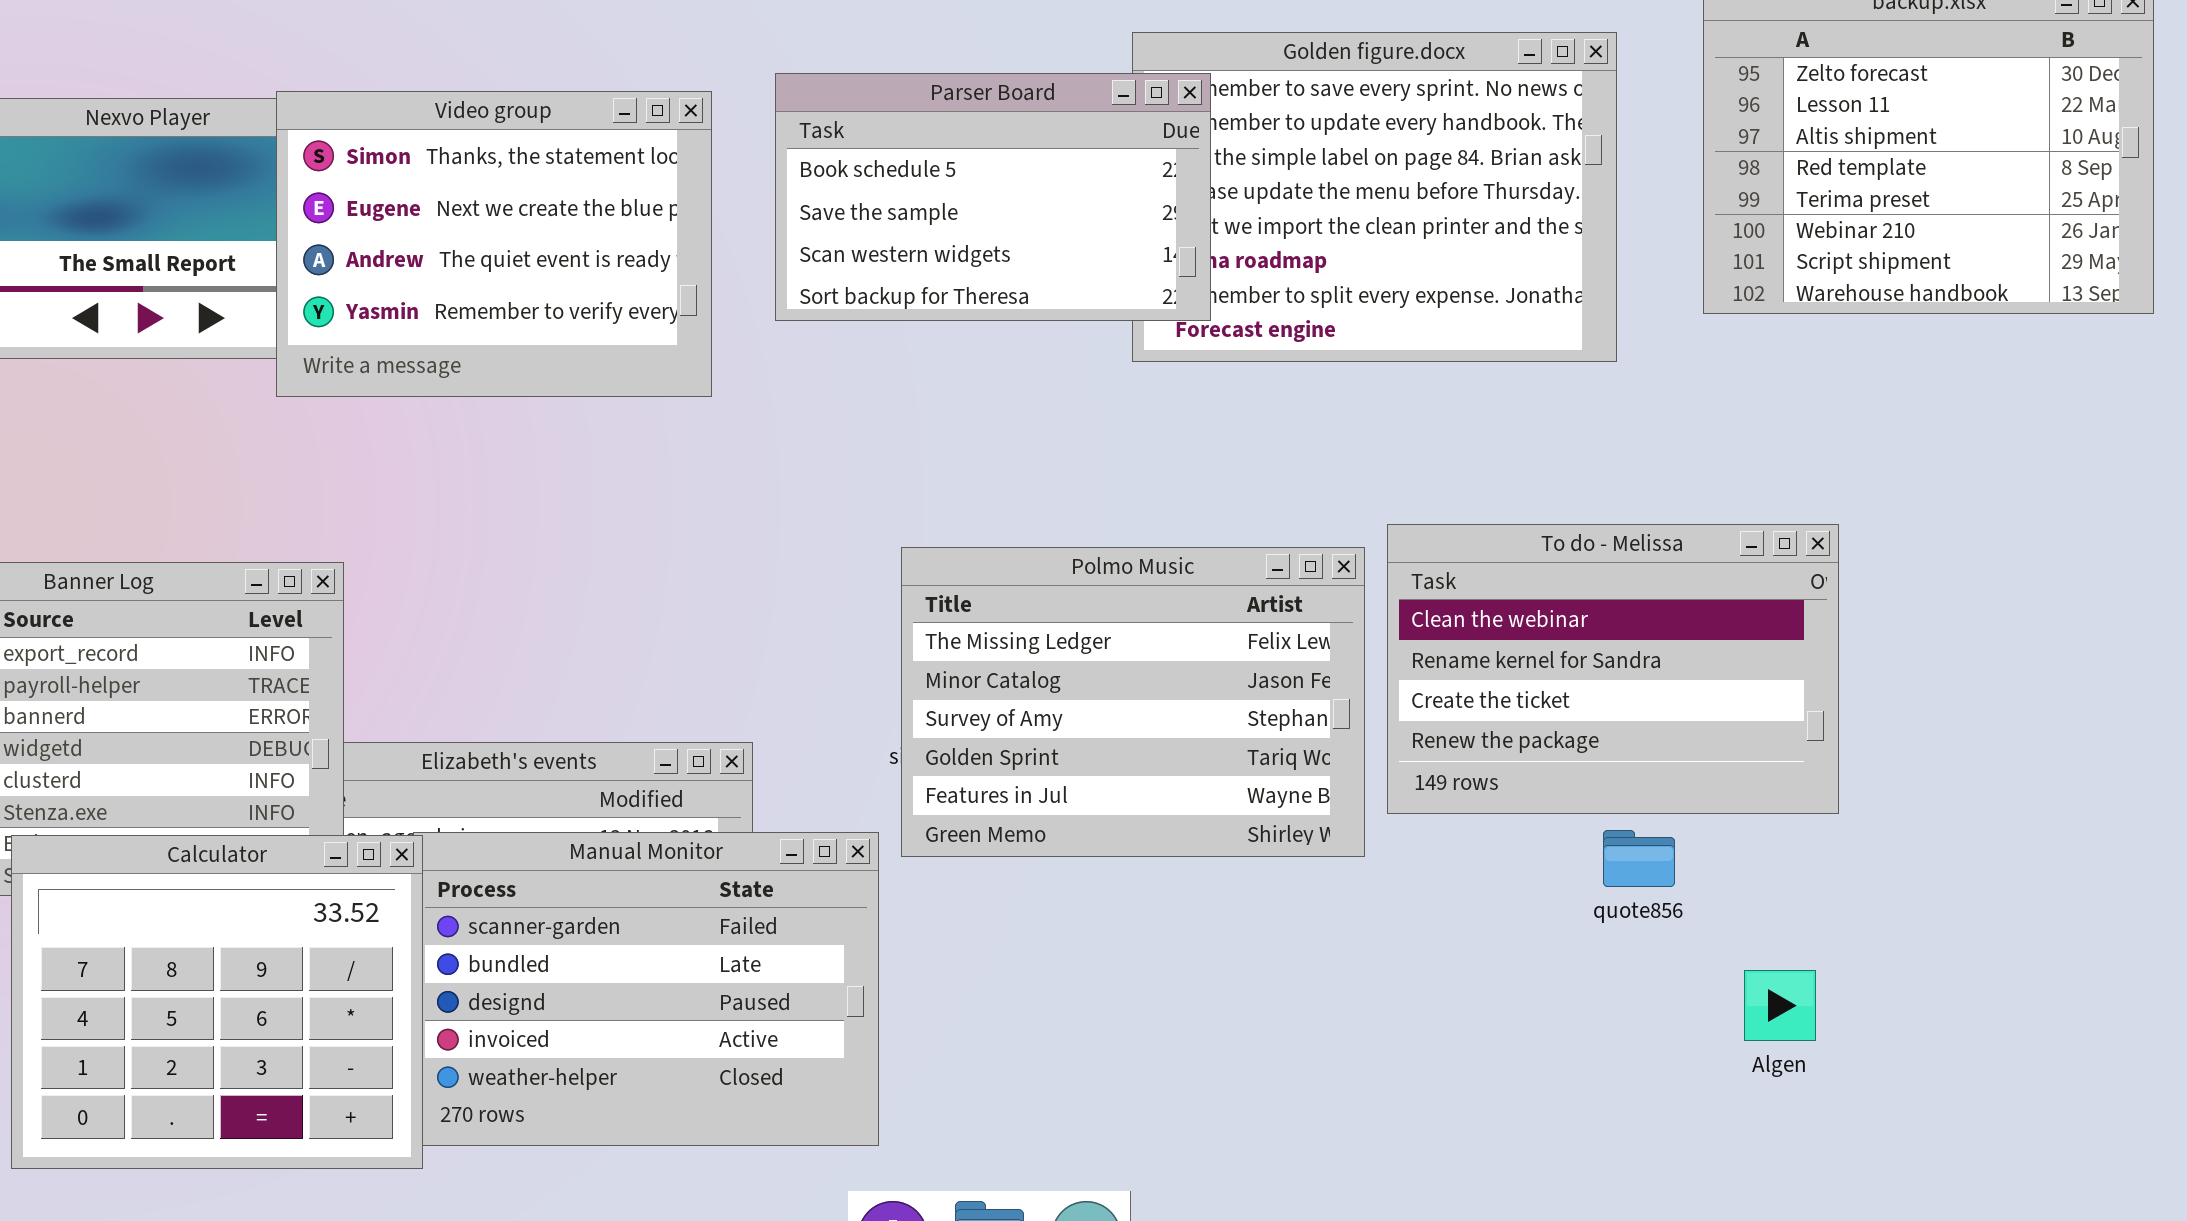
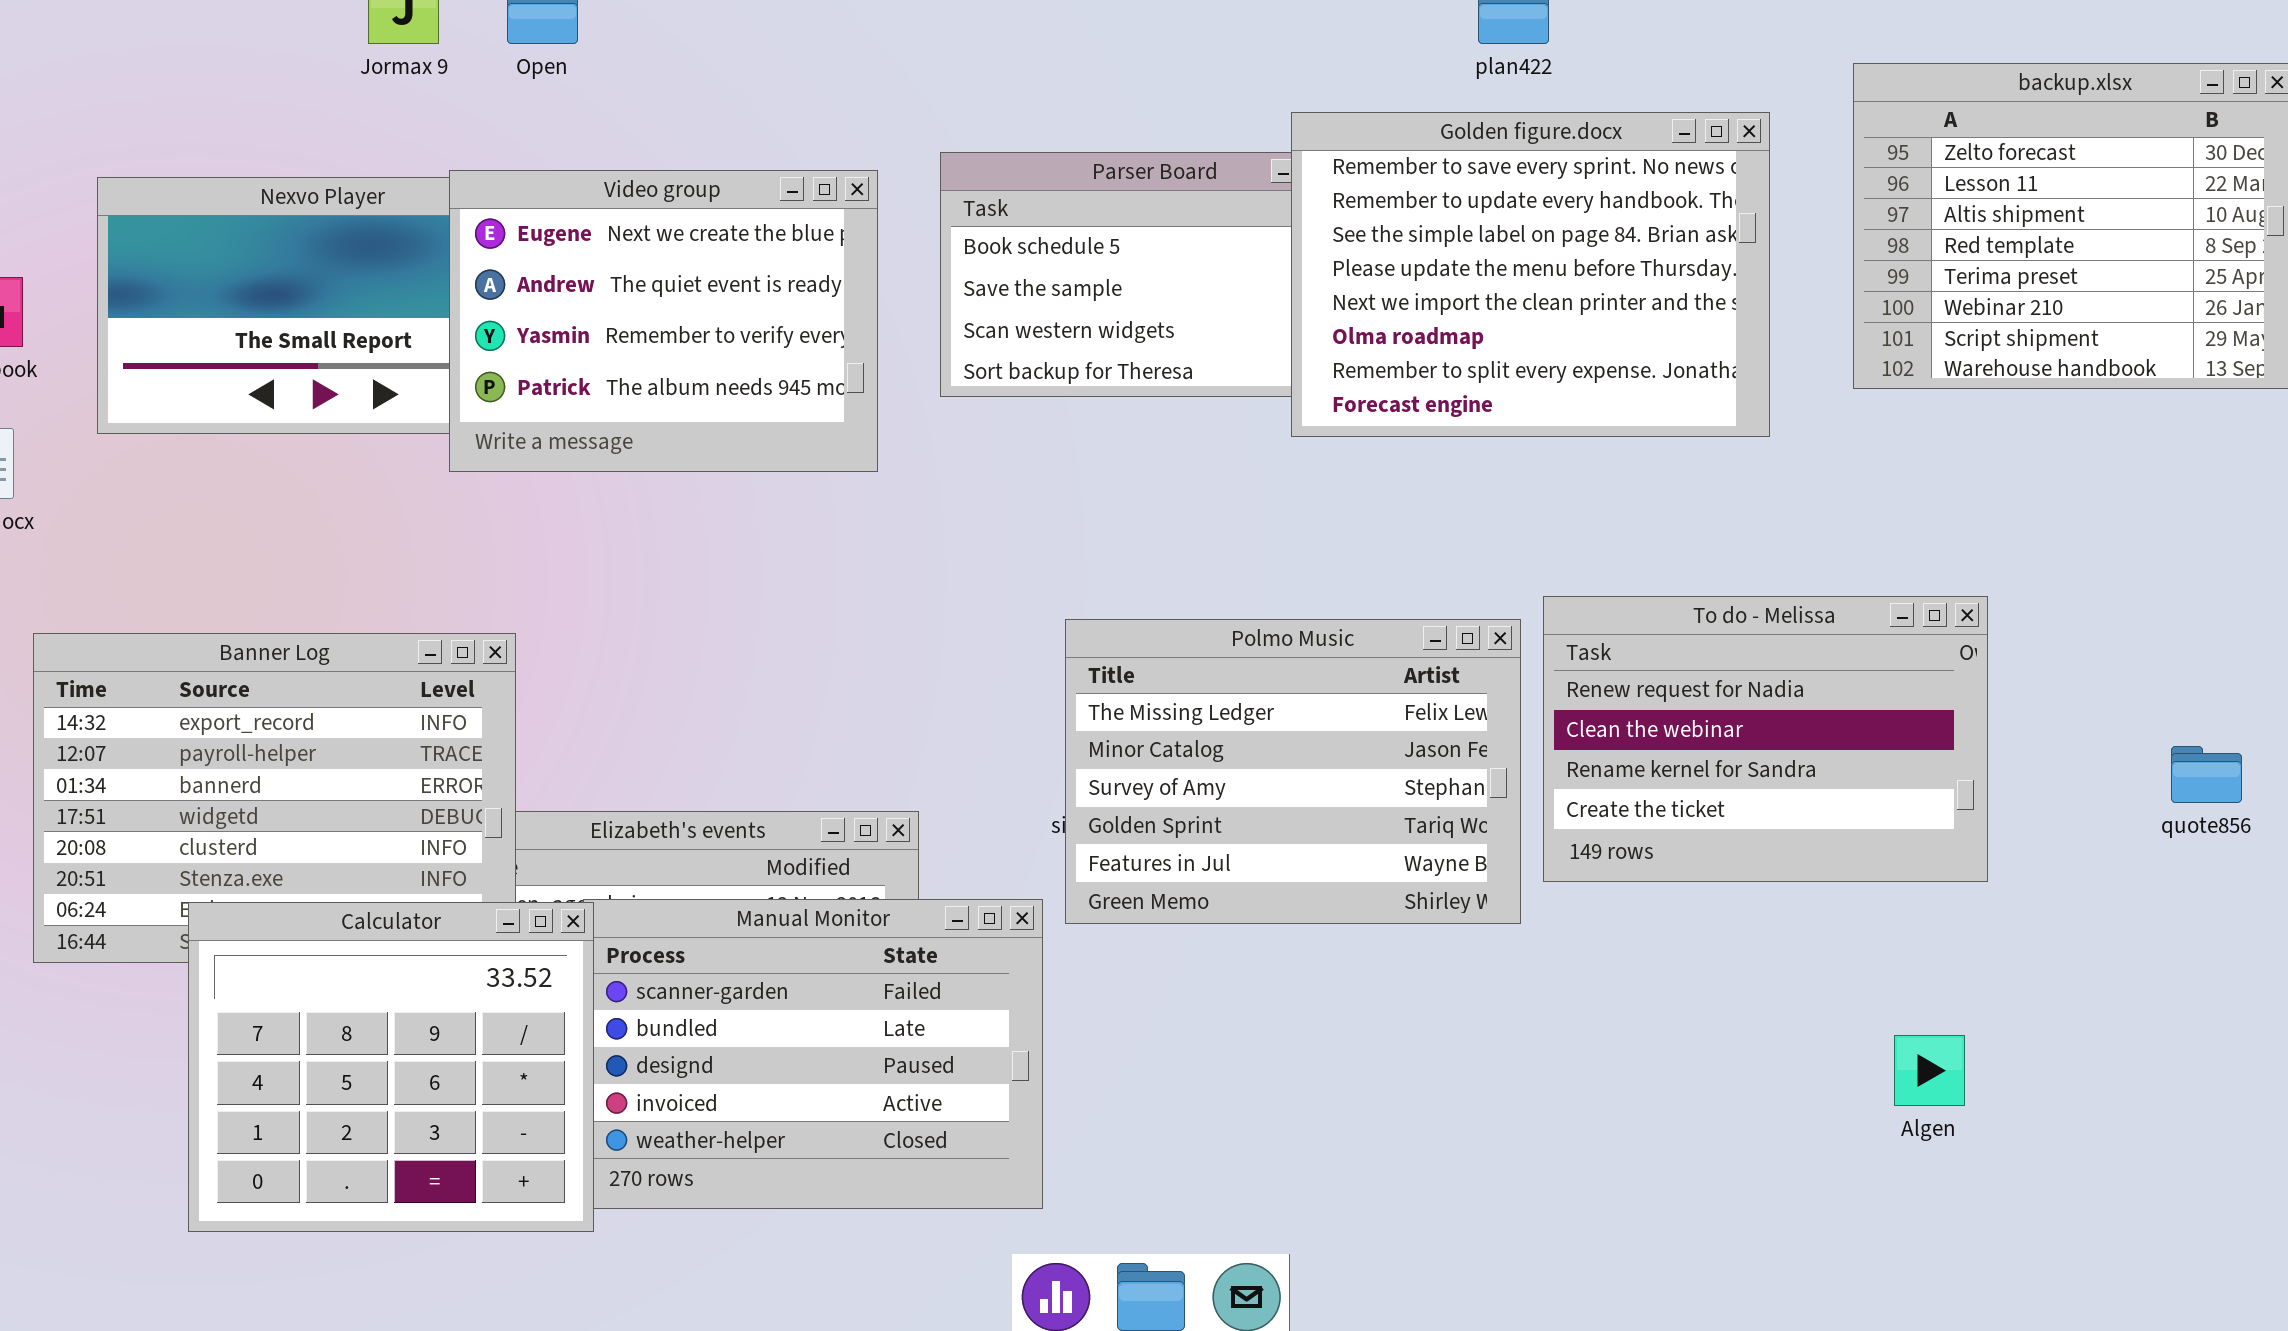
Golden figure.docx: [1132,32,1617,362] -> [1291,112,1770,437], raised
Video group: [276,91,712,397] -> [449,170,878,472], scrolled down 1 row
To do - Melissa: [1387,524,1839,814] -> [1543,596,1988,882], scrolled up 1 row
quote856: [1603,830,1675,887] -> [2171,746,2242,803], moved

